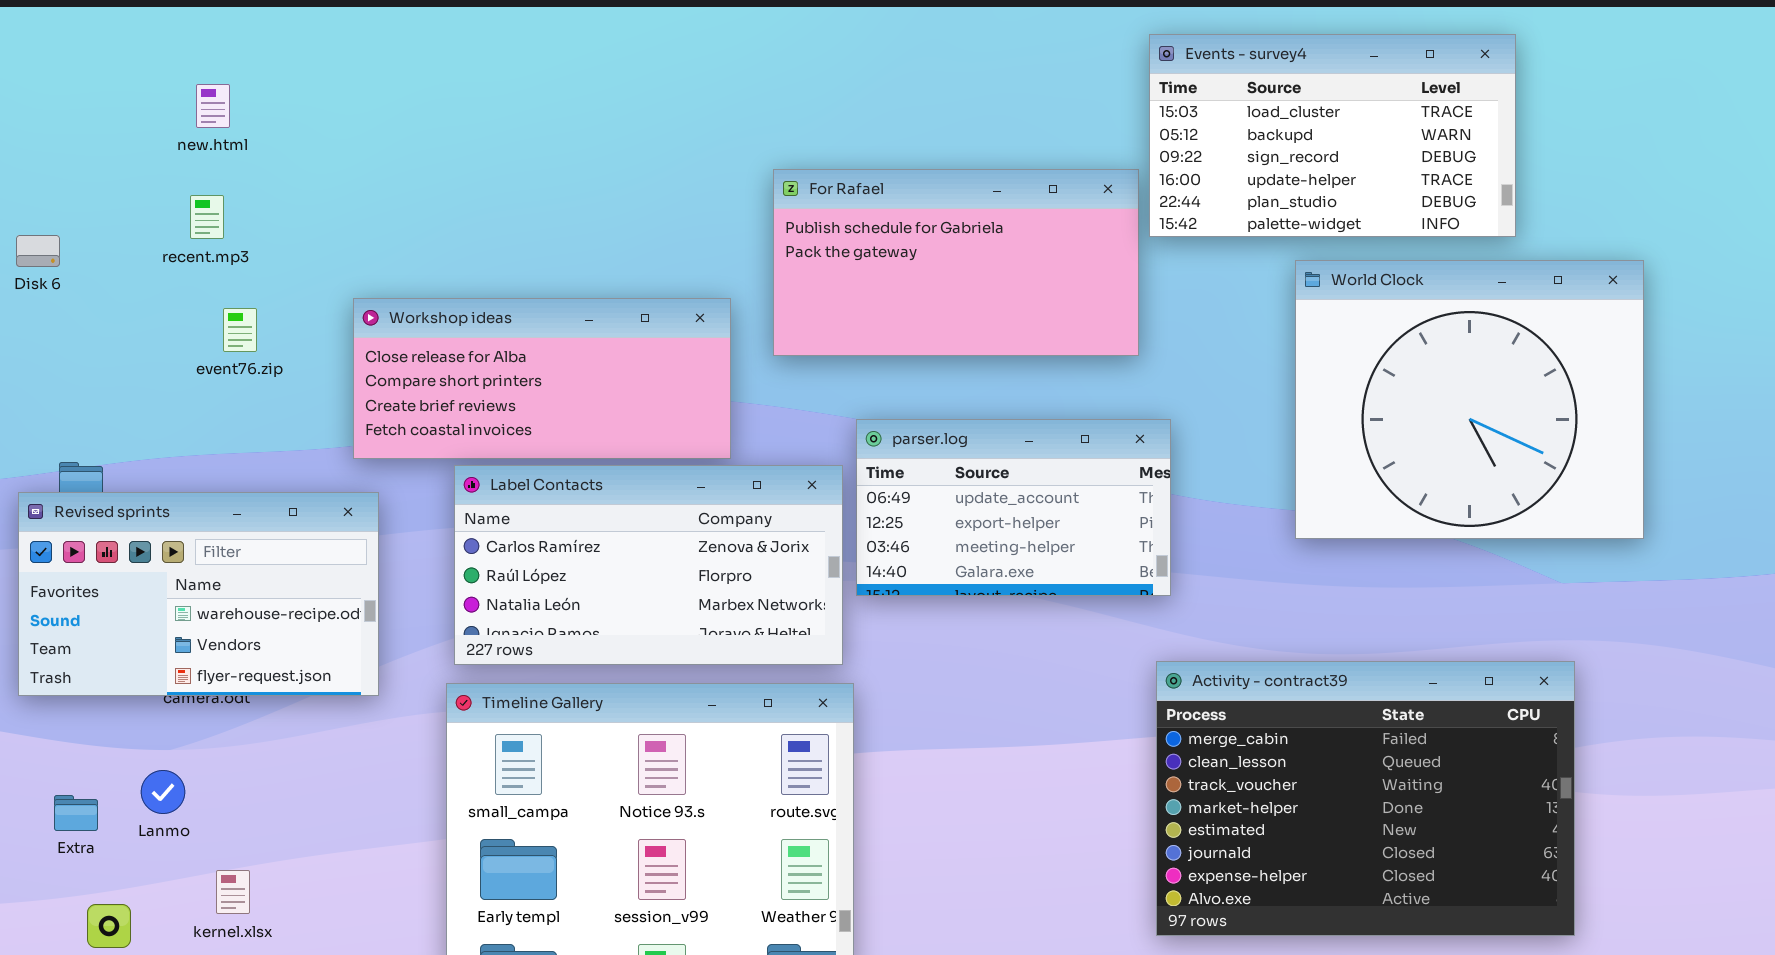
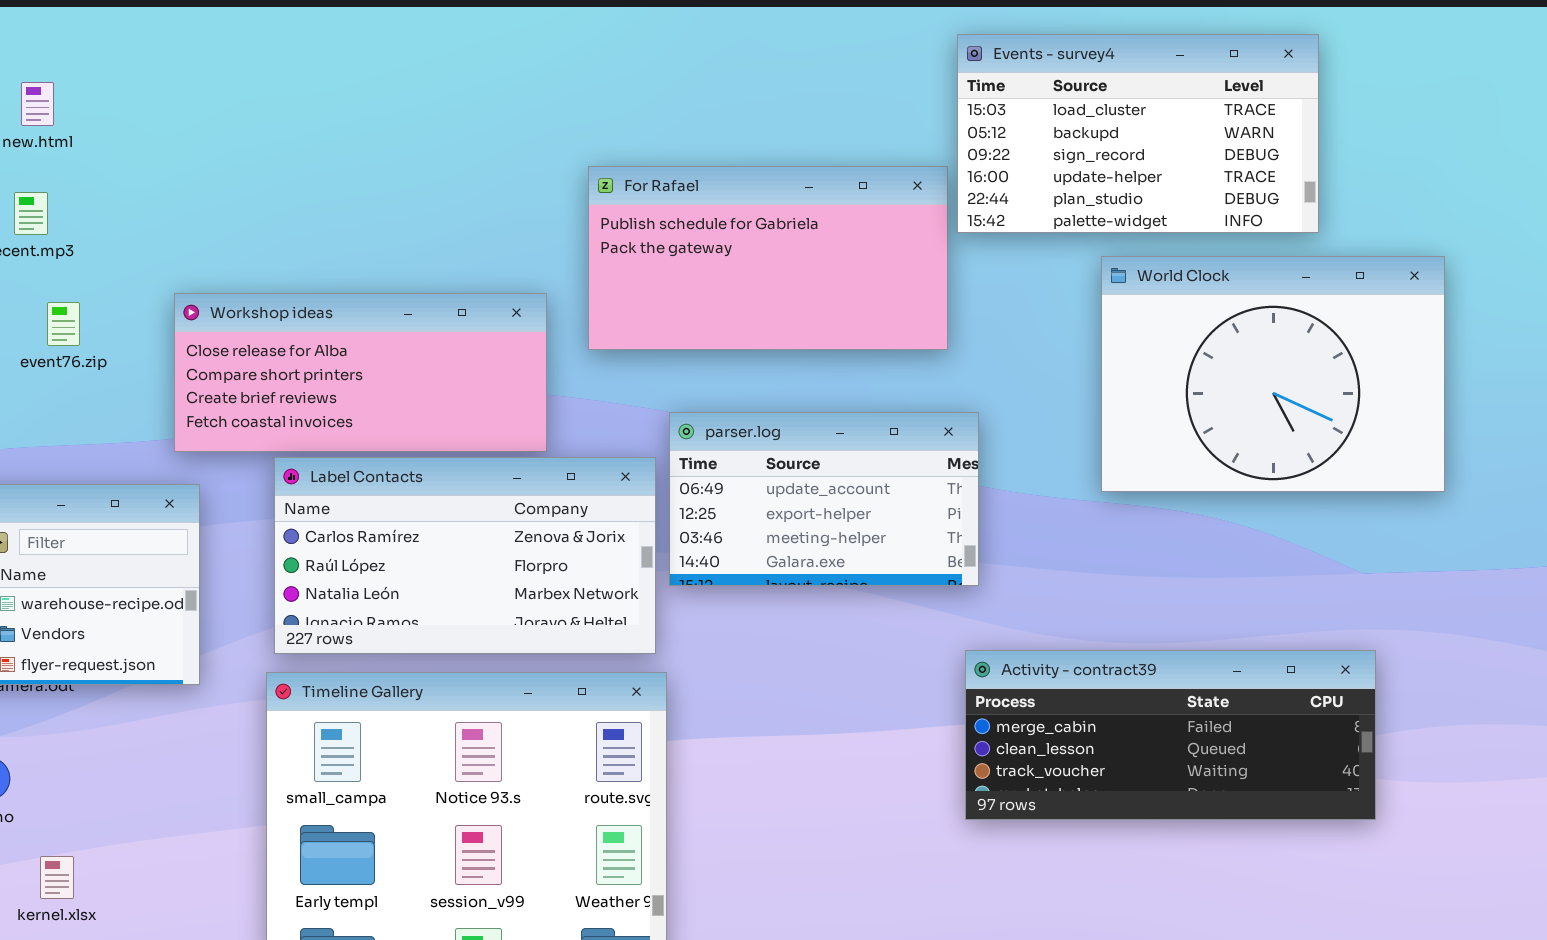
World Clock: [1295,260,1644,539] -> [1101,256,1445,492], resized
Activity - contract39: [1156,661,1575,936] -> [965,650,1376,820], resized

